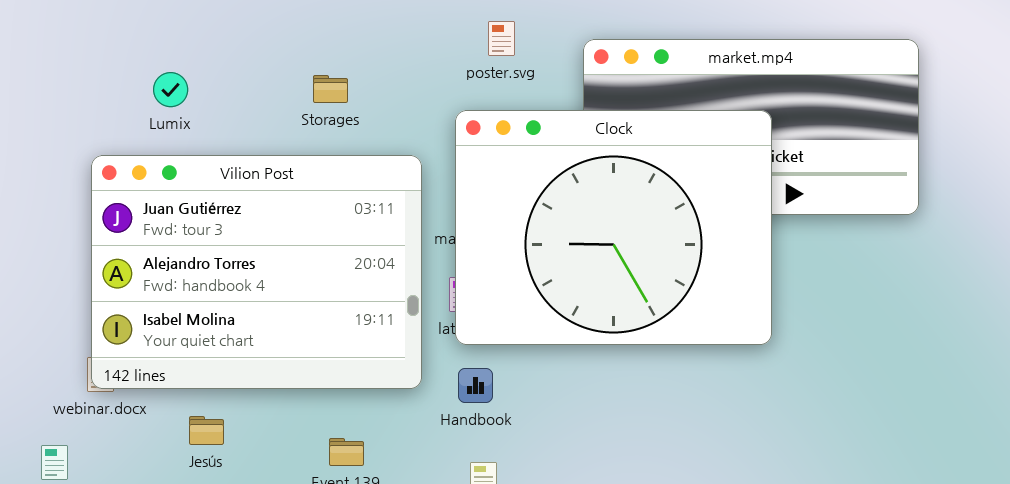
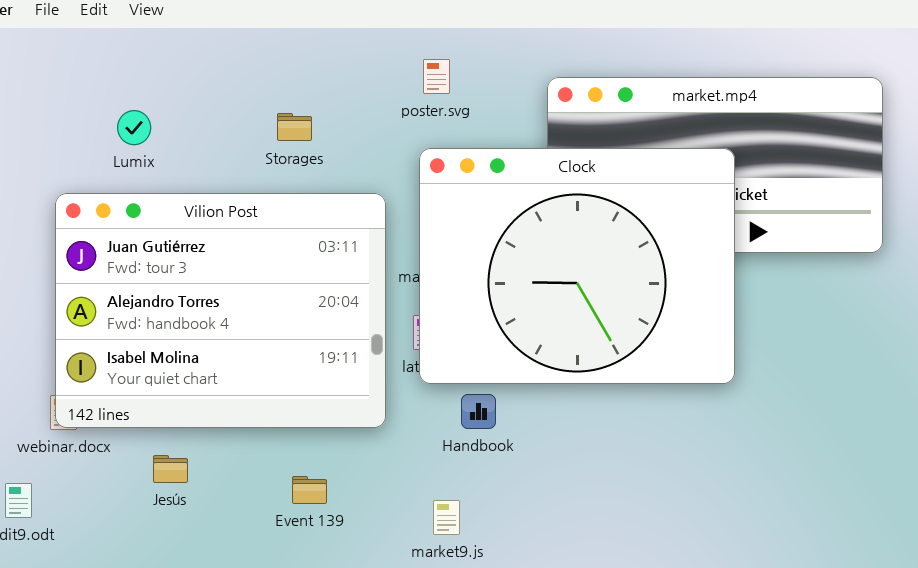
poster.svg: [488,21,515,56] -> [423,59,450,94], moved
Handbook: [458,368,493,403] -> [461,394,496,429], moved

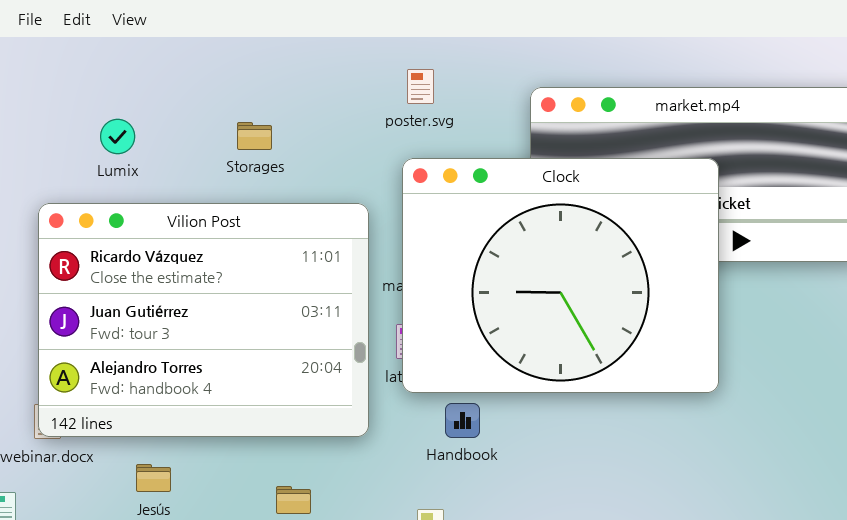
Storages: [277,113,312,141] -> [237,122,272,150], moved
Vilion Post: [55,193,386,428] -> [38,203,369,437], scrolled up 1 row

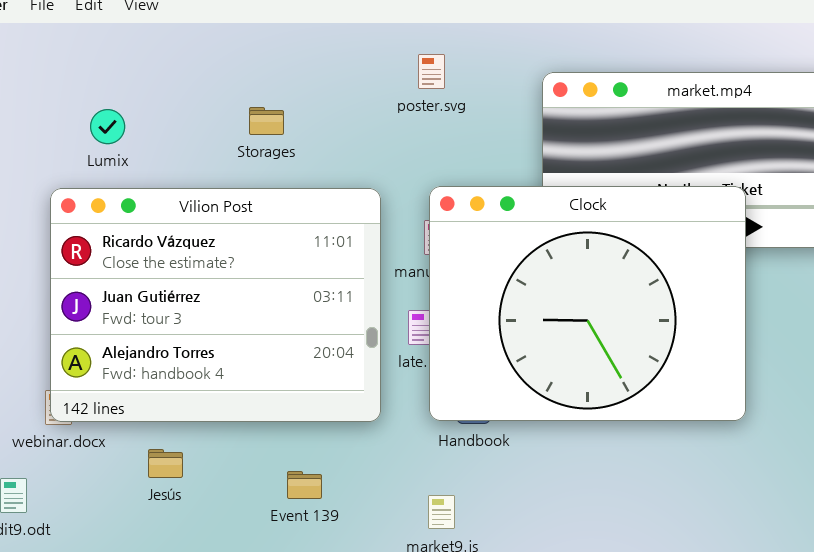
Lumix: [100,119,135,154] -> [90,109,125,144], moved
Clock: [402,158,719,393] -> [429,186,746,421], moved

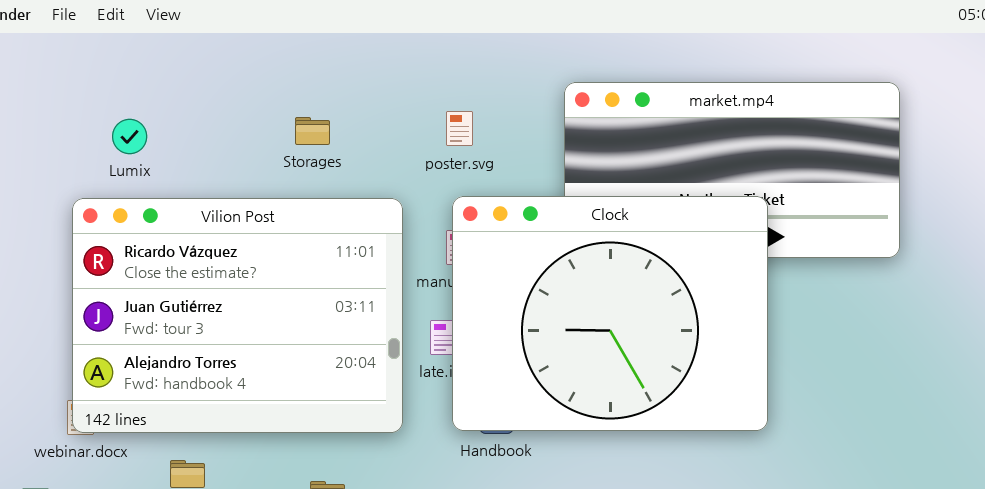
poster.svg: [418,54,445,89] -> [446,111,473,146], moved
Storages: [249,107,284,135] -> [295,117,330,145], moved

